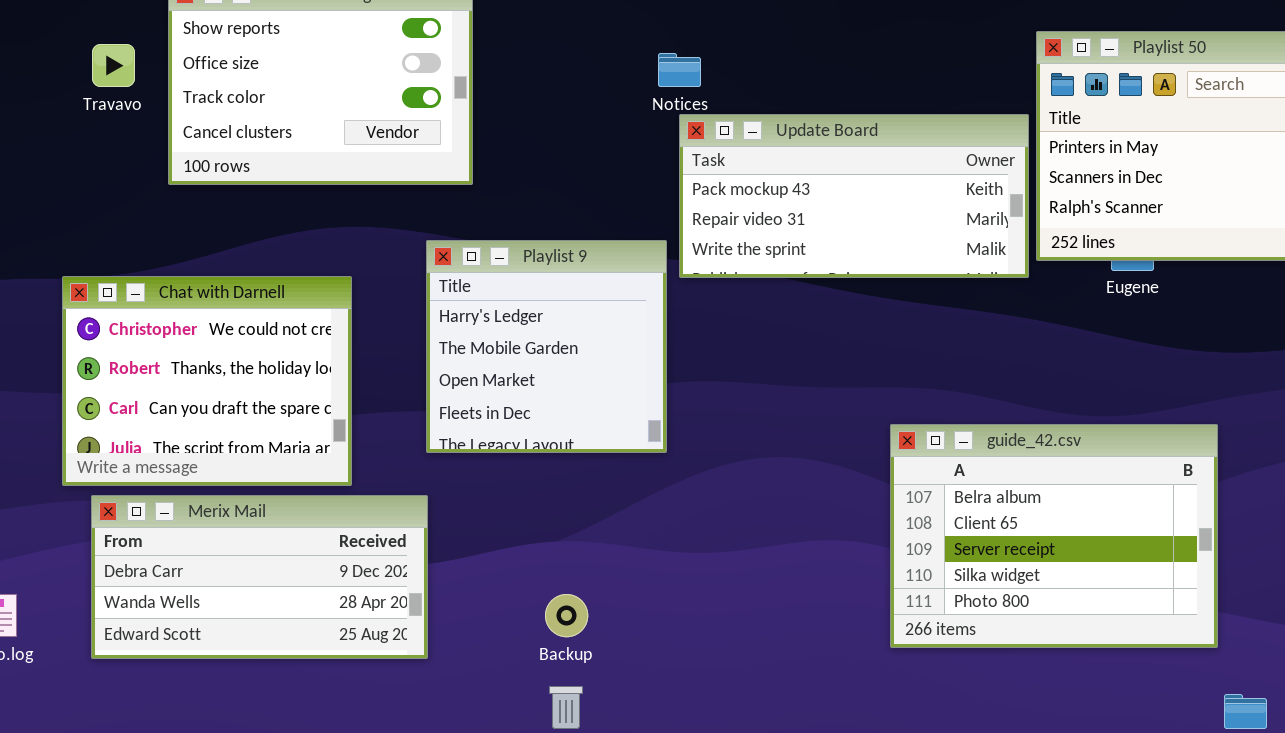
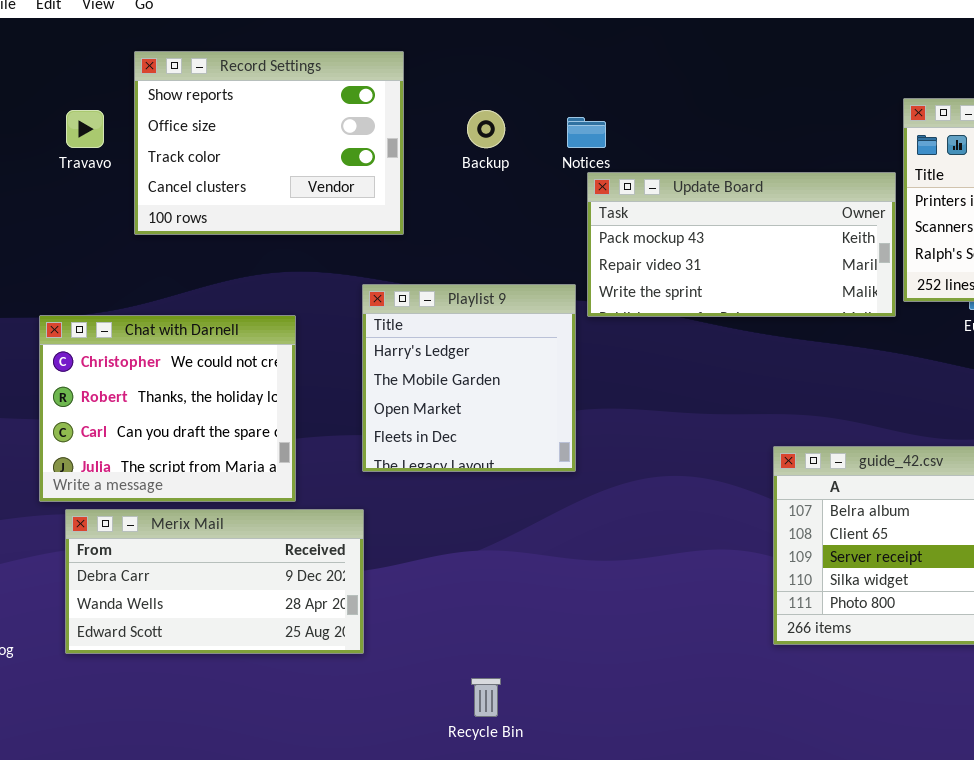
Backup: [545,594,588,637] -> [467,110,505,148], moved

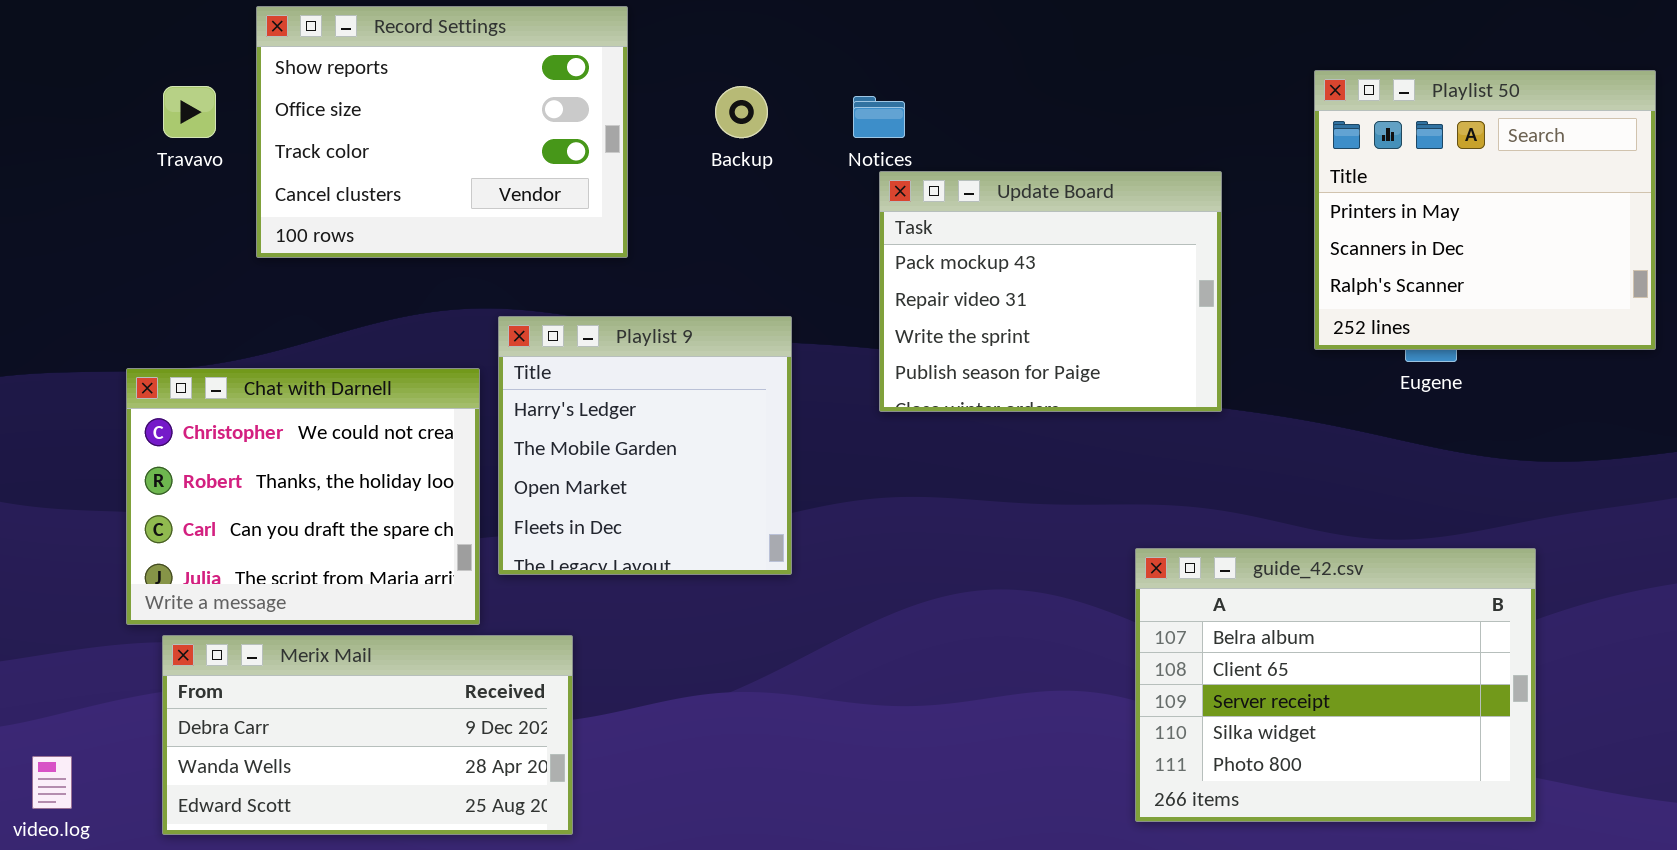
Update Board: [587,172,896,317] -> [879,171,1222,412], resized
Playlist 9: [362,284,576,472] -> [498,316,792,575], moved

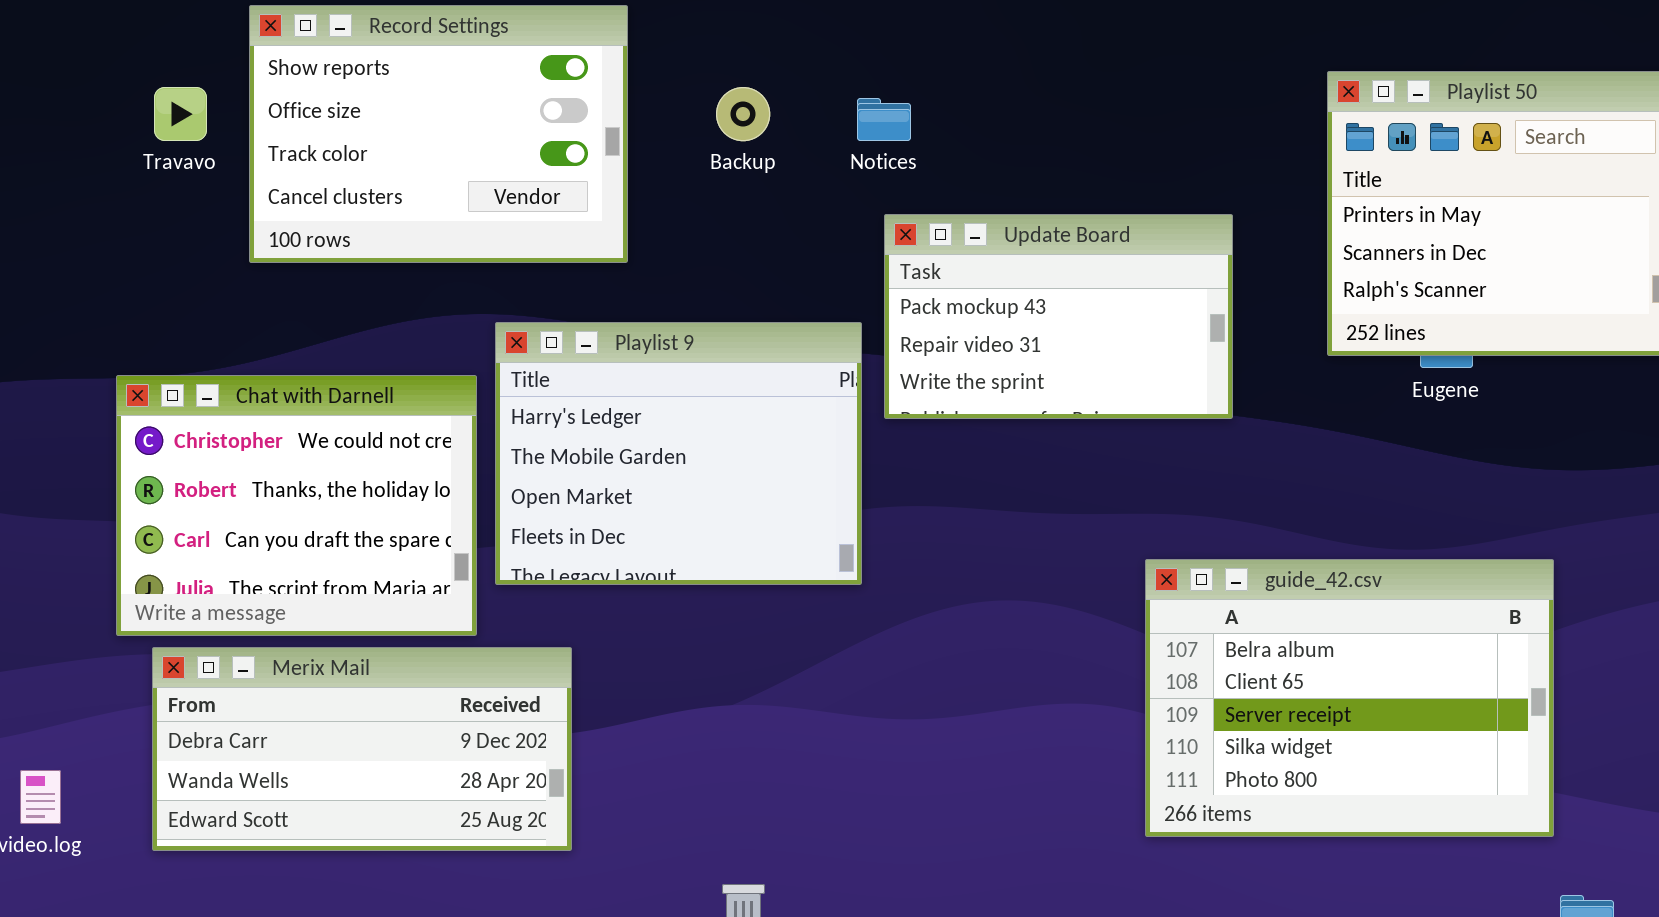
Update Board: [879,171,1222,412] -> [884,214,1233,419], resized
Playlist 9: [498,316,792,575] -> [495,322,862,585], resized

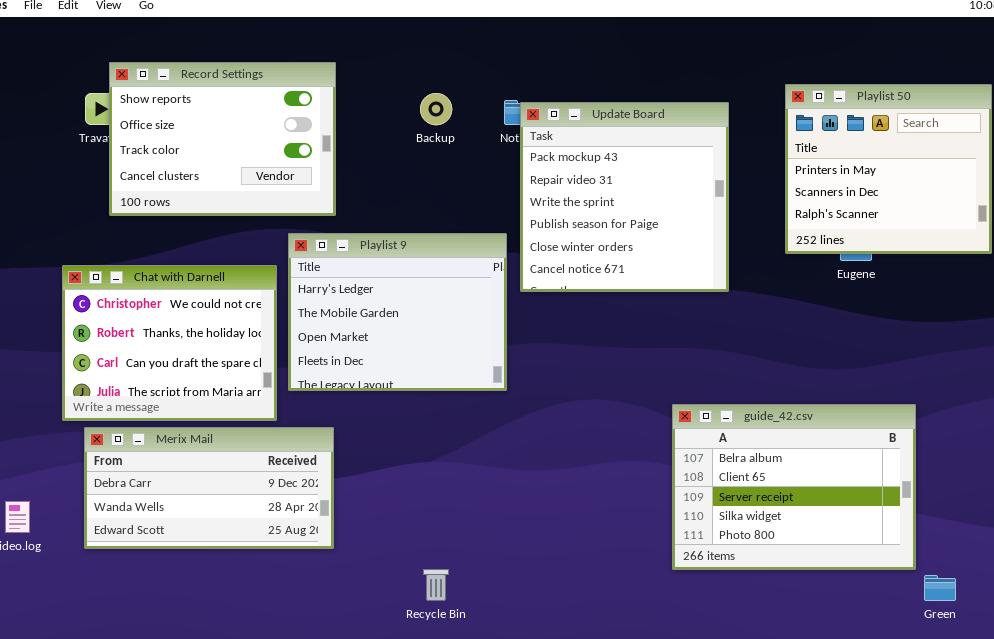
Record Settings: [249,5,628,263] -> [109,62,336,216], moved
Update Board: [884,214,1233,419] -> [520,102,729,292], resized
guide_42.csv: [1145,559,1554,837] -> [672,404,916,570], moved

